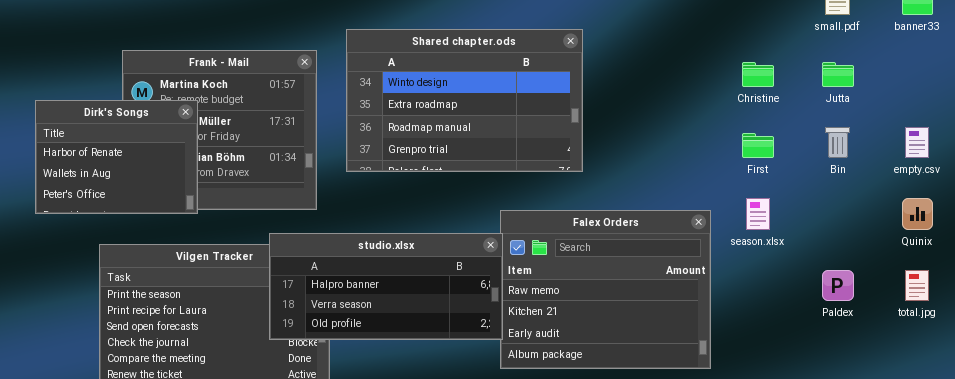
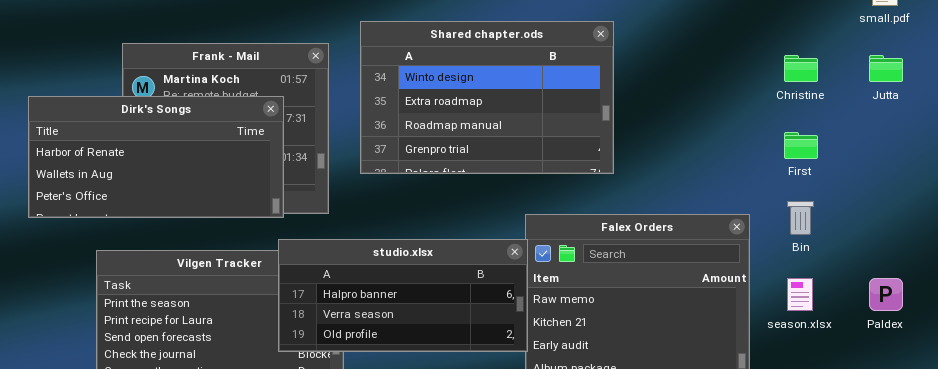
Dirk's Songs: [35,100,198,214] -> [28,96,284,218], resized
Bin: [825,127,850,158] -> [787,201,814,235], moved
season.xlsx: [746,198,770,230] -> [787,278,813,311], moved

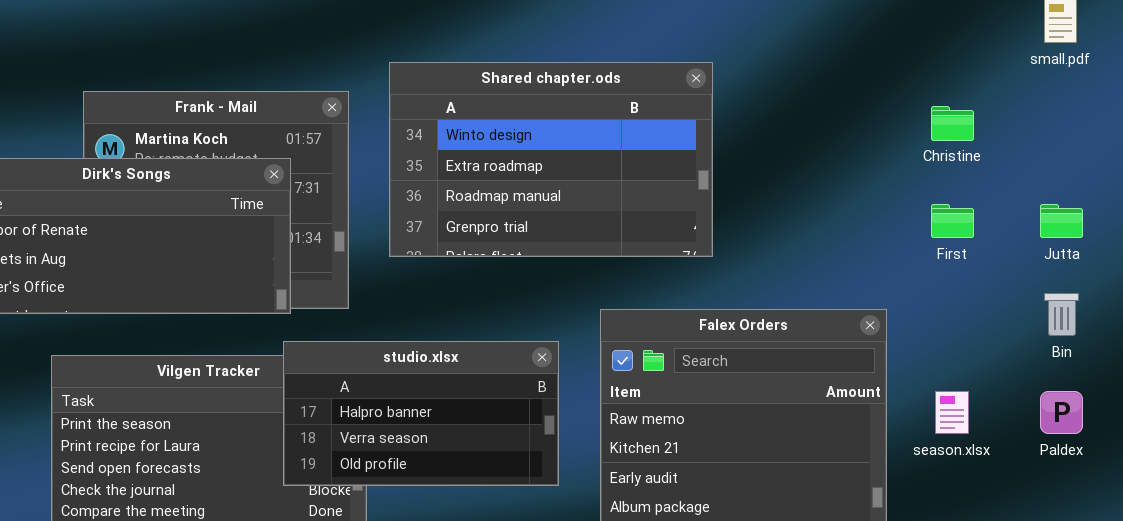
Jutta: [869,55,903,82] -> [1040,204,1083,238], moved
Bin: [787,201,814,235] -> [1044,293,1079,336], moved
studio.xlsx: [278,239,528,352] -> [283,341,559,486], resized

